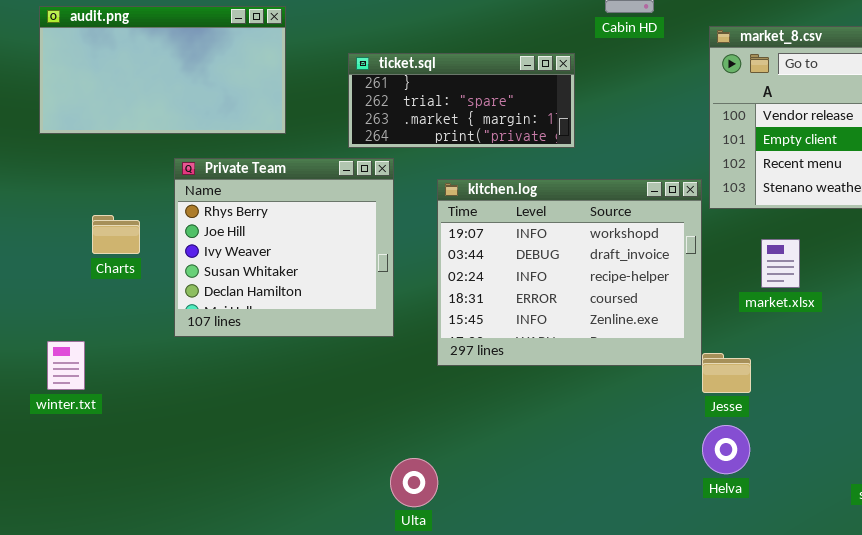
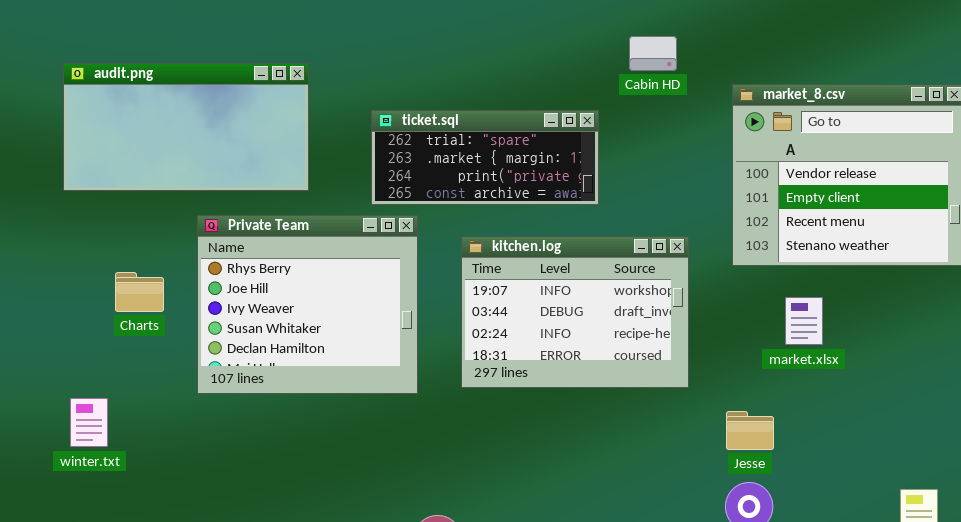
ticket.sql: [348,53,575,148] -> [371,110,599,205], scrolled down 1 row
kitchen.log: [437,179,702,366] -> [461,236,689,388], resized

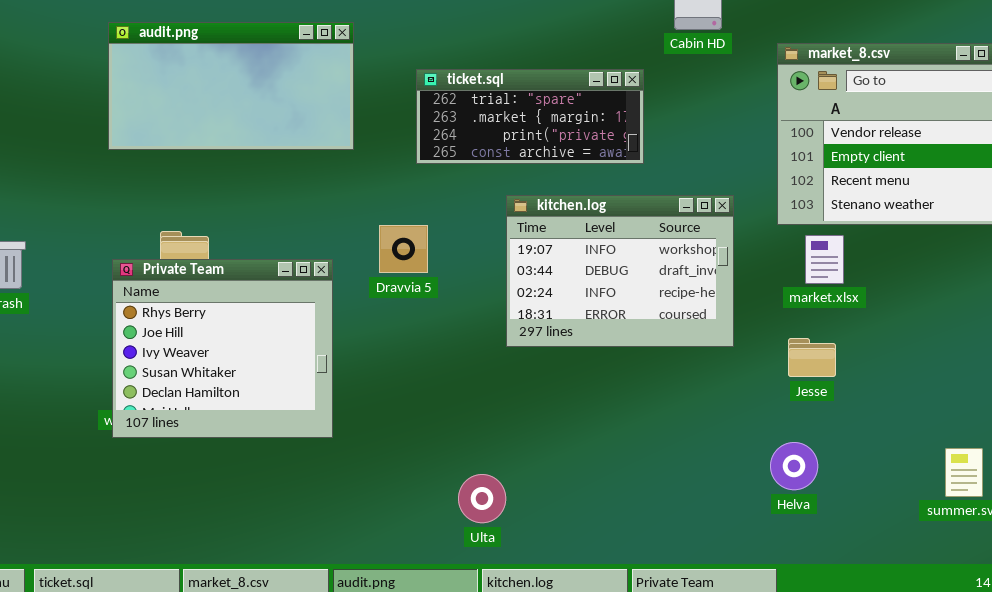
Private Team: [197,215,418,394] -> [112,259,333,438], moved
market.xlsx: [785,297,823,345] -> [805,235,844,284], moved
Jesse: [726,411,774,450] -> [788,338,836,377], moved

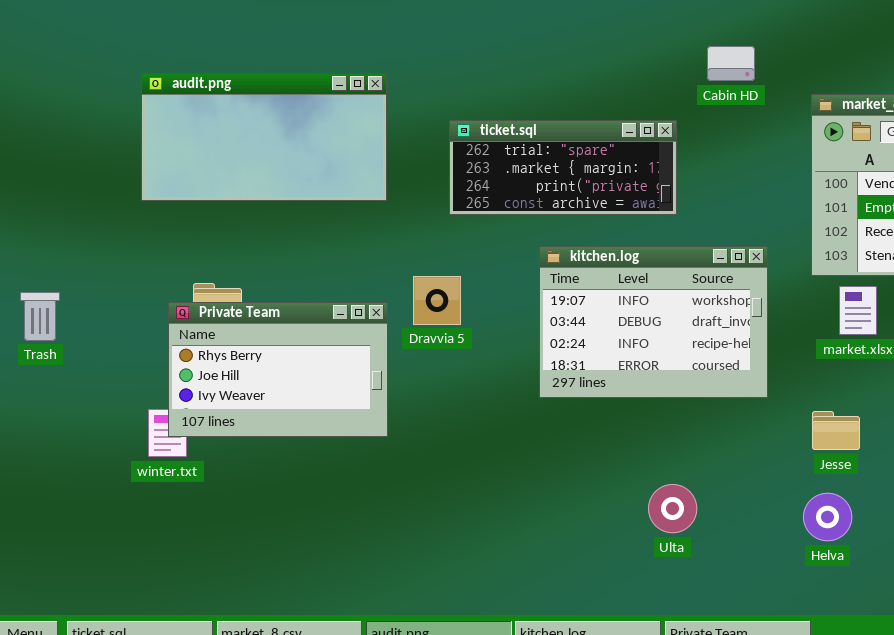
Private Team: [112,259,333,438] -> [168,302,388,437], moved, resized
Jesse: [788,338,836,377] -> [812,411,860,450], moved
Ulta: [458,474,506,523] -> [648,484,697,533], moved

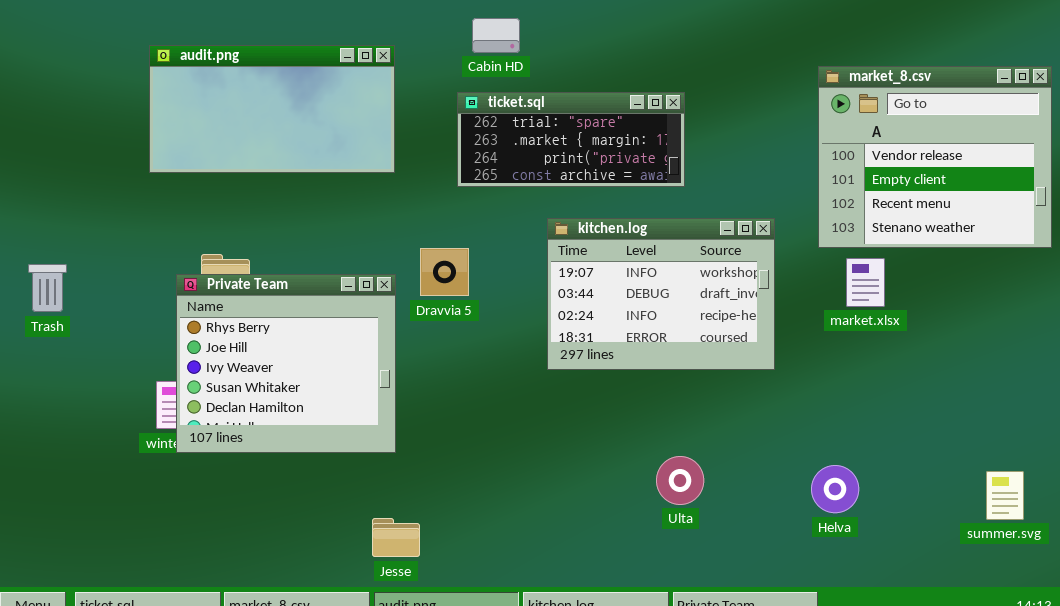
Cabin HD: [707,46,755,81] -> [472,18,520,53], moved
Private Team: [168,302,388,437] -> [176,274,396,453], resized
Jesse: [812,411,860,450] -> [372,518,420,557], moved

